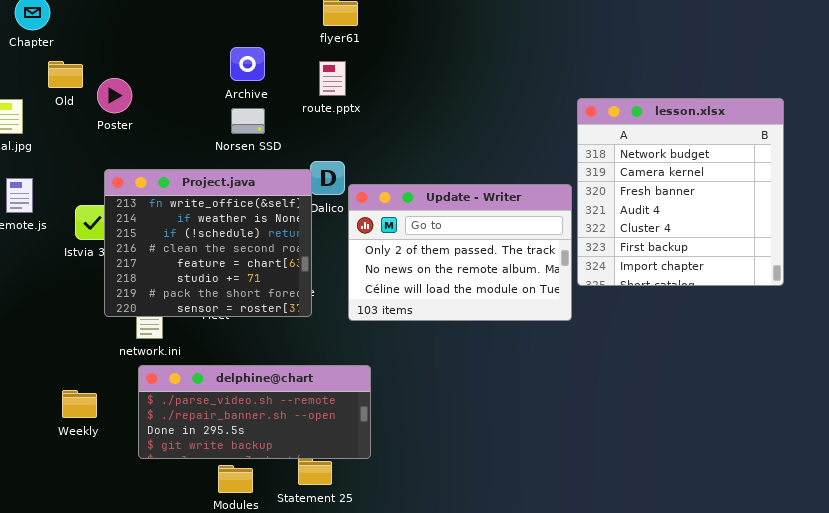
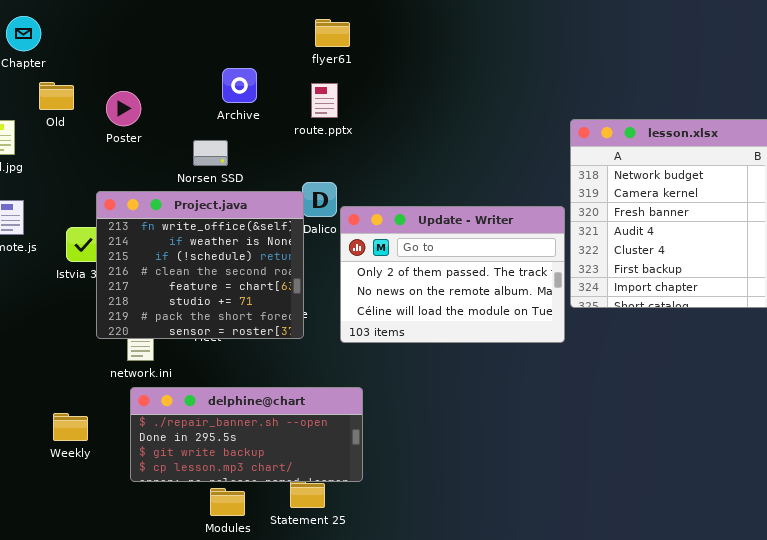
Poster: [97,78,132,113] -> [106,91,141,126], moved
Norsen SSD: [231,108,265,134] -> [193,140,228,166], moved
delphine@chart: [138,365,371,459] -> [130,387,363,482], scrolled down 1 row

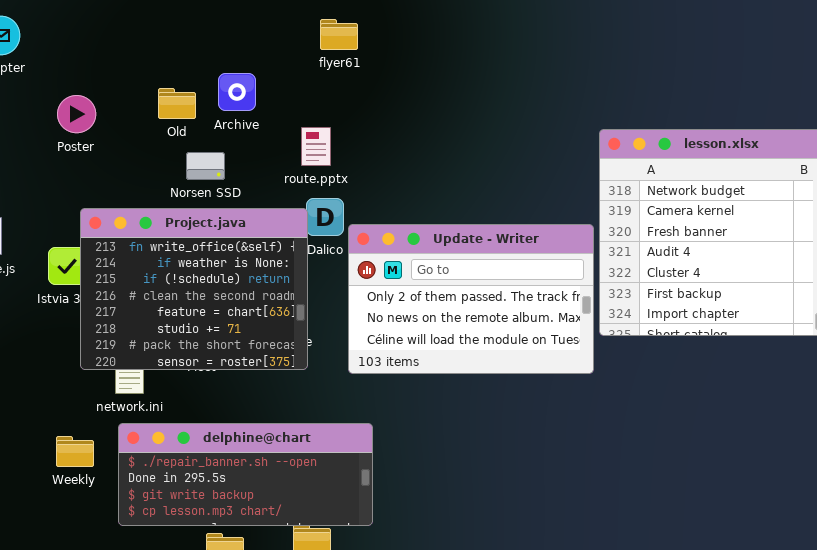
Old: [39,82,74,110] -> [158,88,196,119], moved
route.pptx: [311,83,338,118] -> [301,127,331,166], moved
Poster: [106,91,141,126] -> [57,95,96,133], moved
Weekly: [53,413,88,441] -> [56,436,94,467], moved

